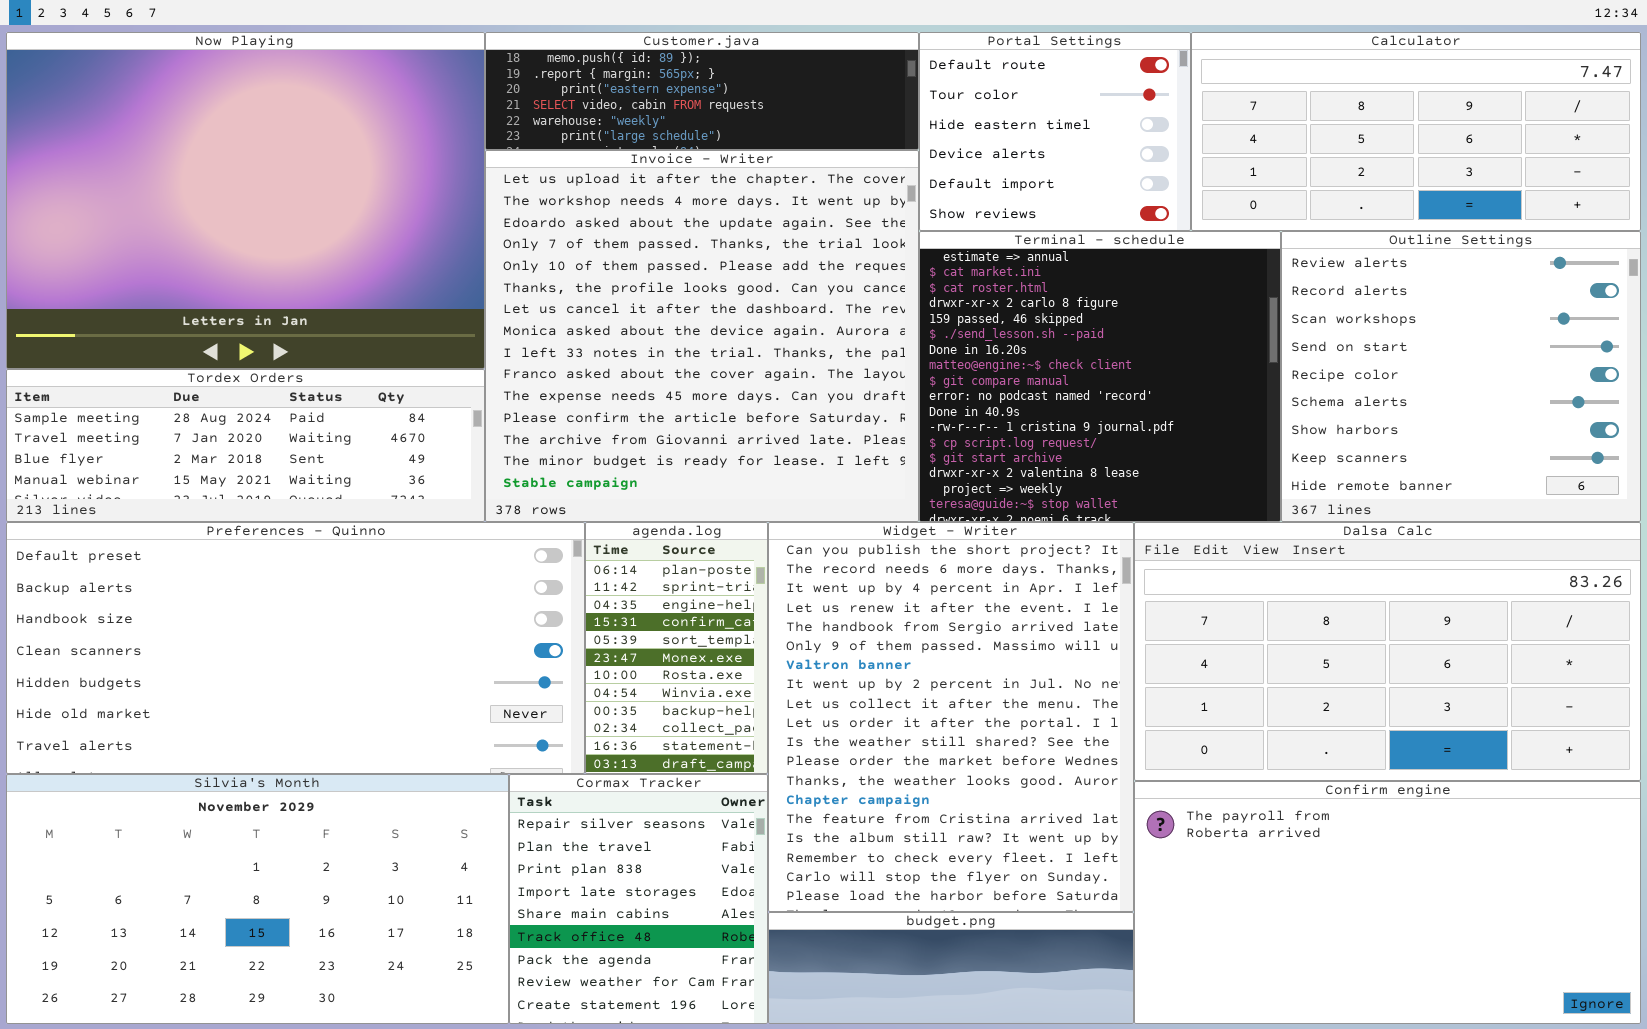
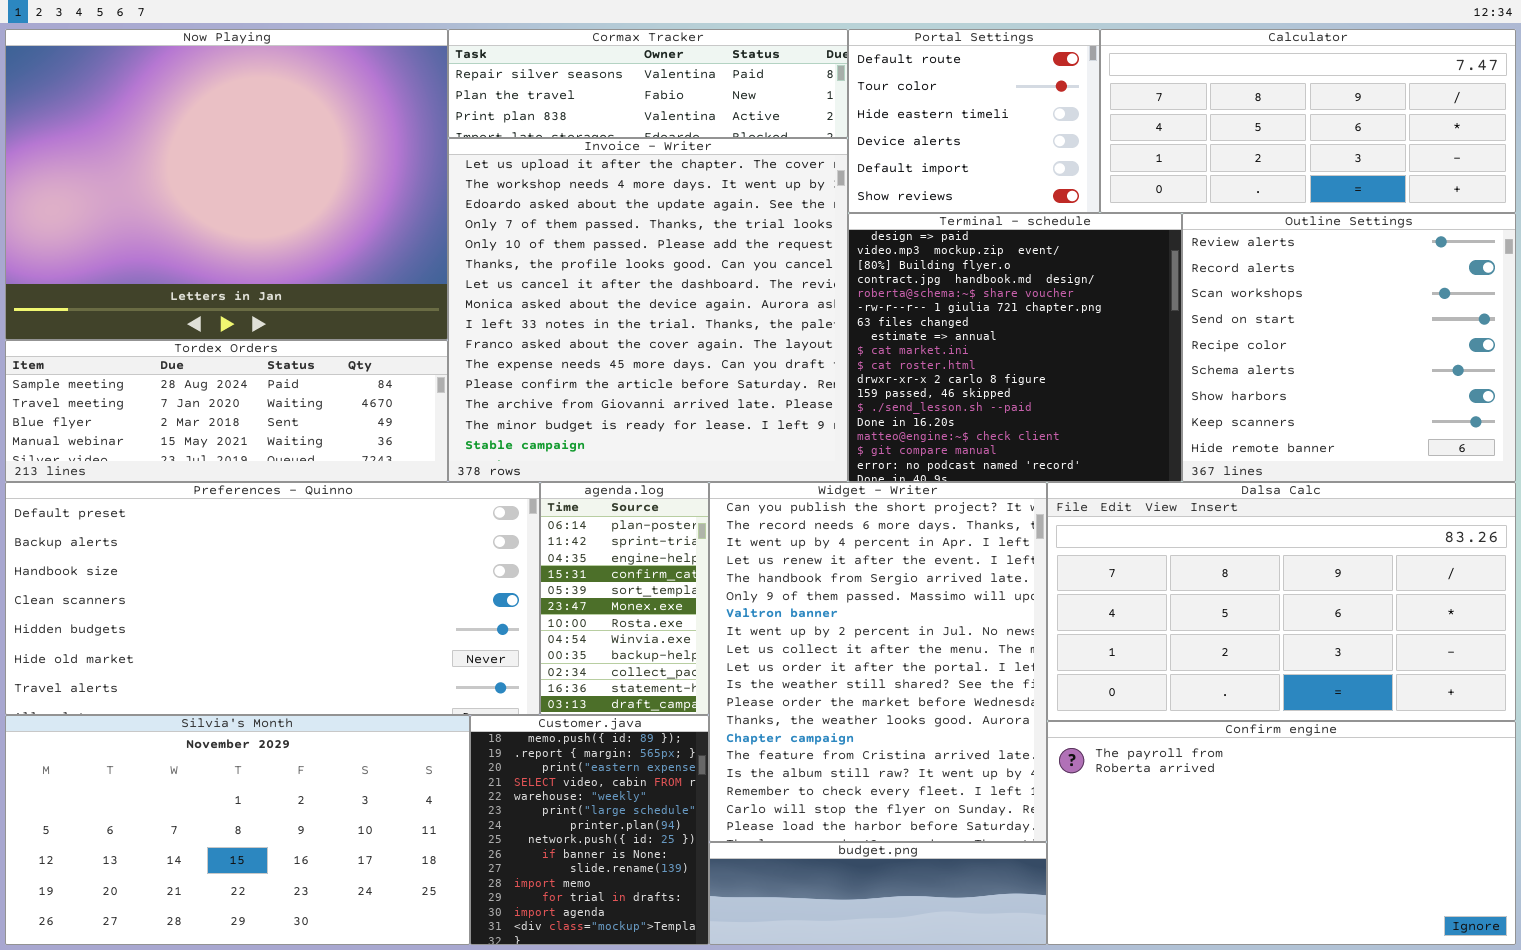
Customer.java: [485,32,919,150] -> [470,715,709,945], moved, resized
Terminal - schedule: [919,231,1281,522] -> [848,213,1182,482], scrolled up 7 rows
Cormax Tracker: [509,774,768,1024] -> [448,29,848,138], moved, resized

